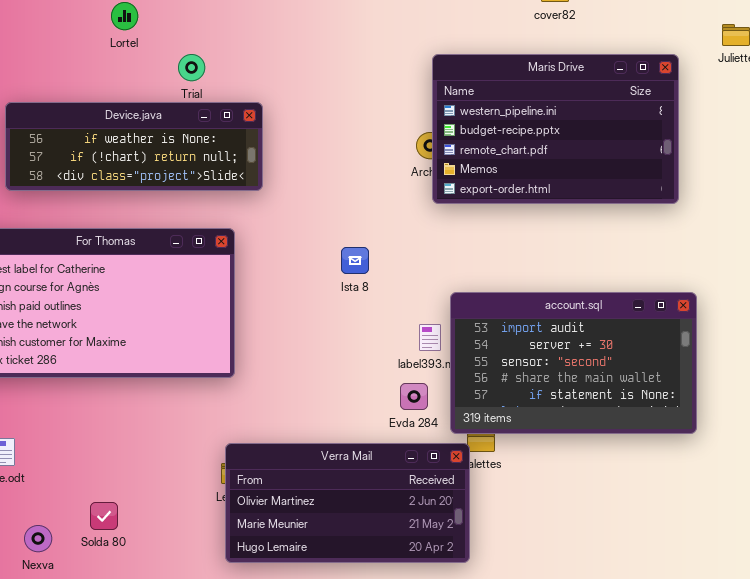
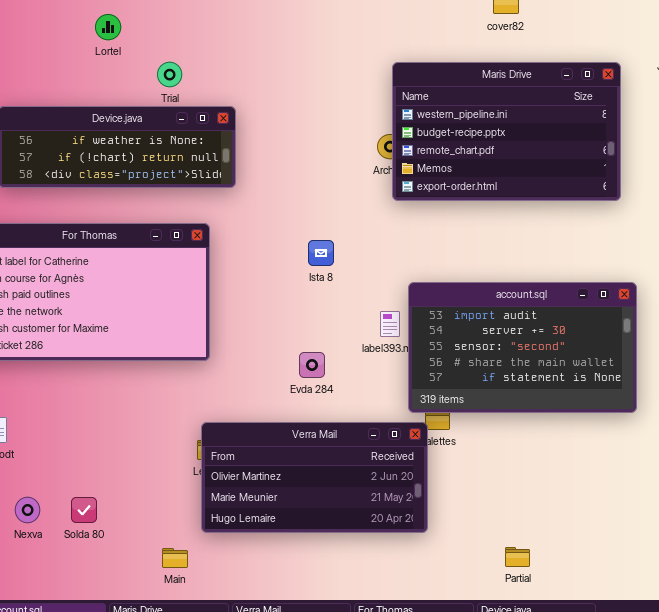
Evda 284: [400,383,428,410] -> [299,352,325,378], moved
Solda 80: [90,502,118,530] -> [71,497,97,523], moved

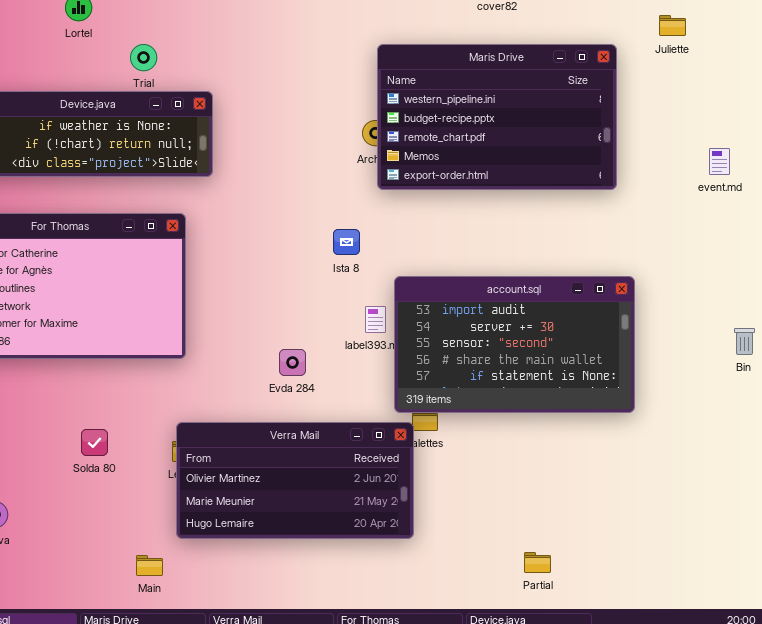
Ista 8: [308,240,334,266] -> [333,229,360,255], moved
Solda 80: [71,497,97,523] -> [81,429,108,456], moved
Partial: [505,547,530,567] -> [524,552,551,573], moved

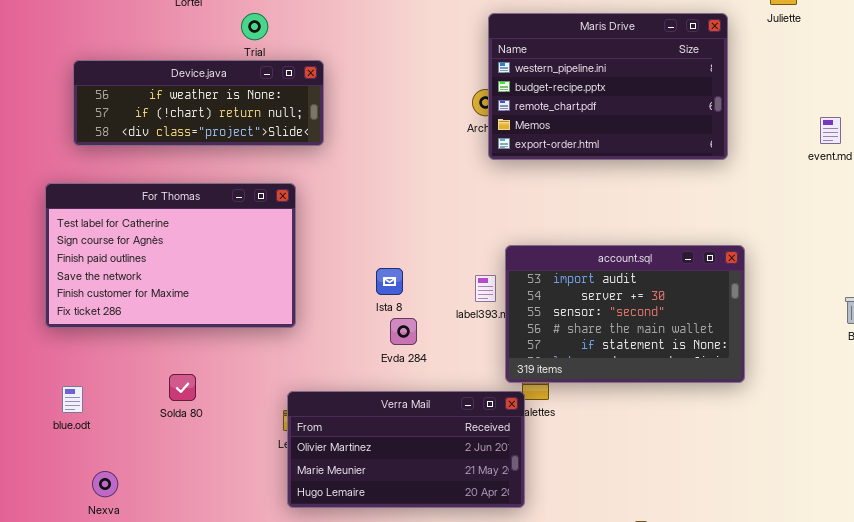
Ista 8: [333,229,360,255] -> [376,268,403,295], moved
Solda 80: [81,429,108,456] -> [169,374,196,401], moved

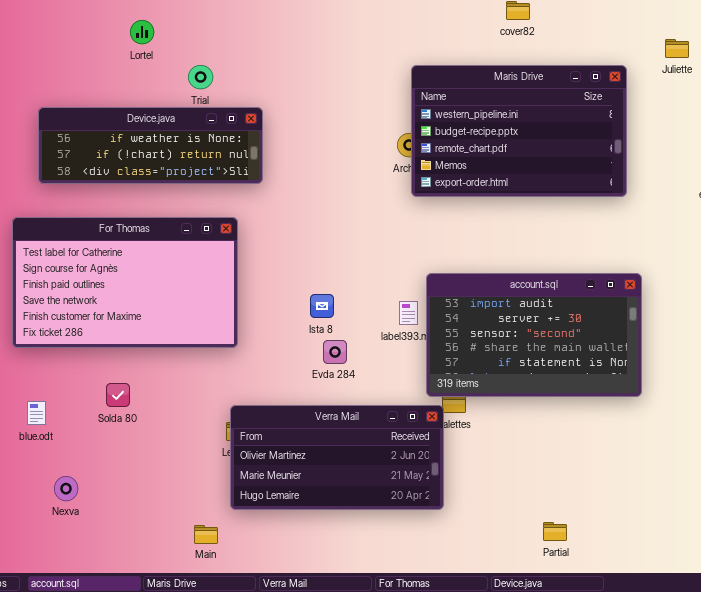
Solda 80: [169,374,196,401] -> [106,383,130,407], moved

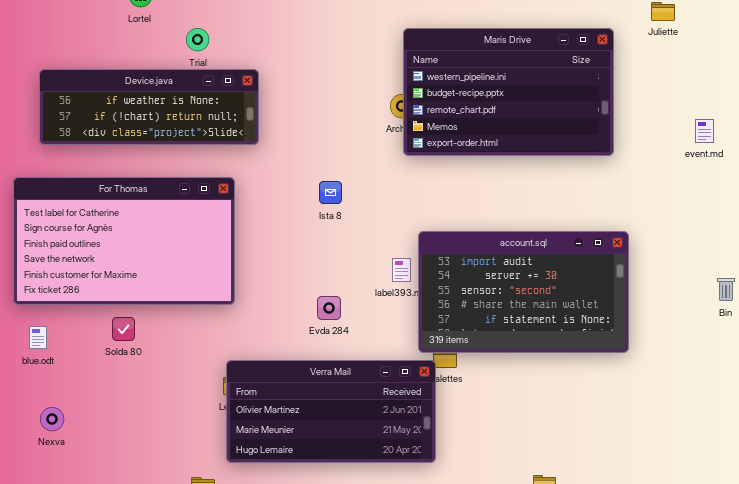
Ista 8: [310,294,334,318] -> [319,181,342,204], moved
Solda 80: [106,383,130,407] -> [112,317,135,341], moved
blue.odt: [27,401,46,425] -> [29,326,47,349], moved
Nexva: [54,476,78,501] -> [40,407,64,431], moved

